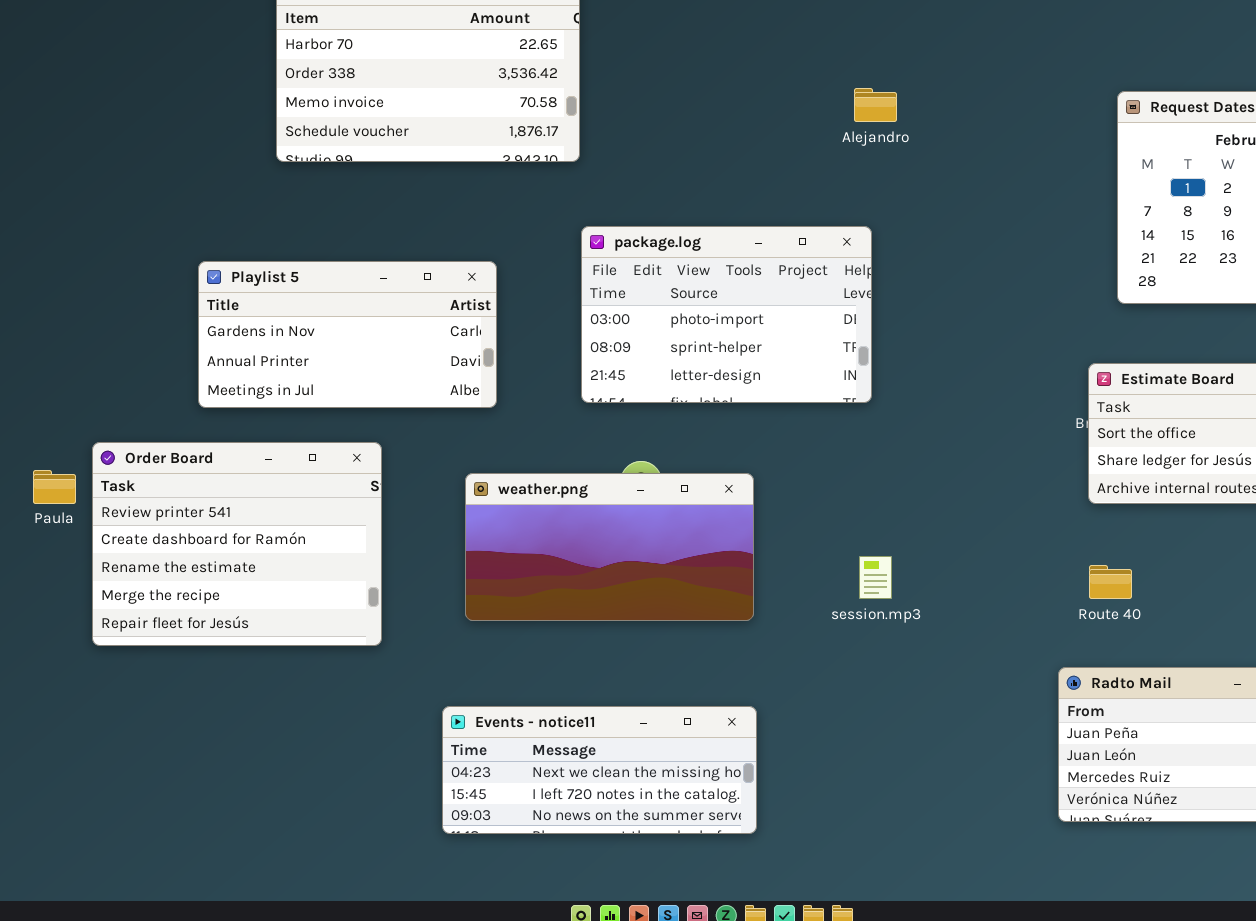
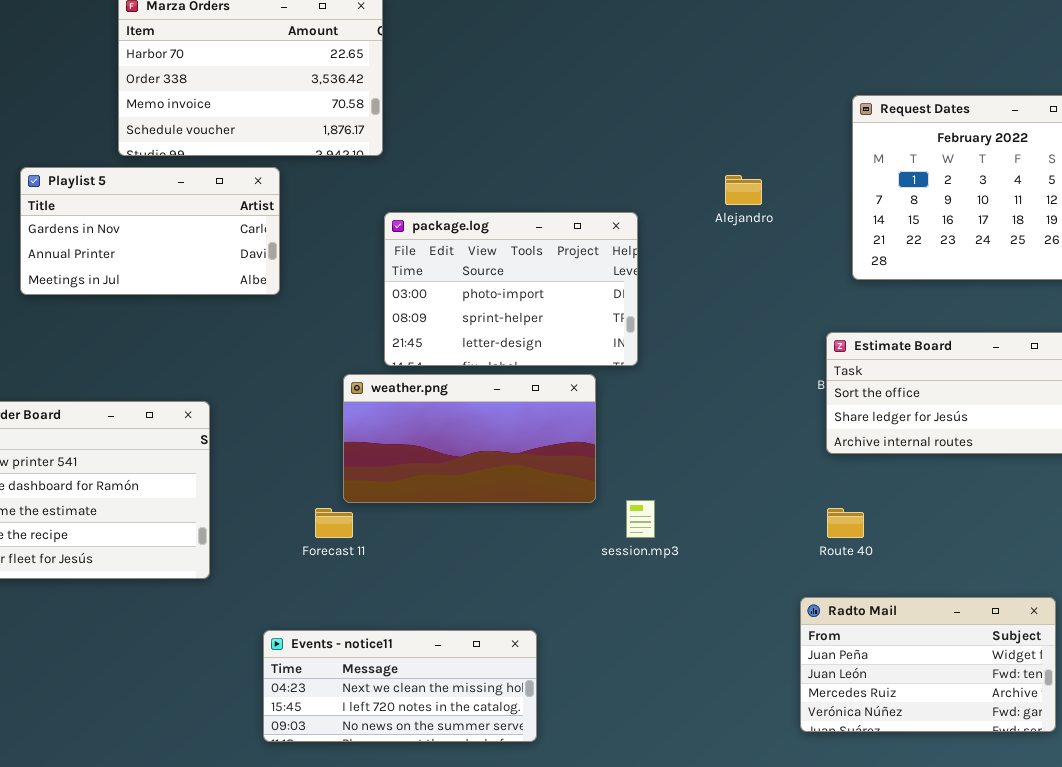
Alejandro: [854,88,897,122] -> [725,175,762,205], moved
Playlist 5: [198,261,497,408] -> [20,167,280,295], moved
weather.png: [465,473,754,621] -> [343,374,596,503], moved

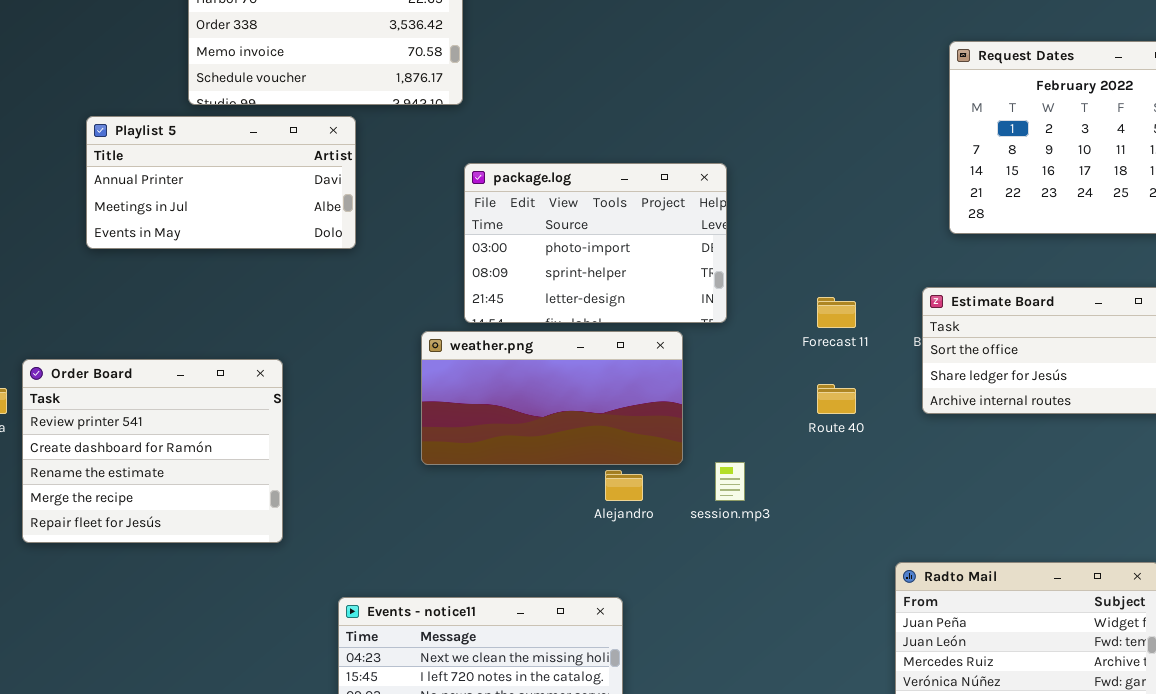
Playlist 5: [20,167,280,295] -> [86,116,356,249], scrolled down 1 row
Alejandro: [725,175,762,205] -> [605,470,643,501], moved
Forecast 11: [315,508,353,538] -> [817,297,856,328], moved
Route 40: [827,508,864,538] -> [817,384,856,414], moved

